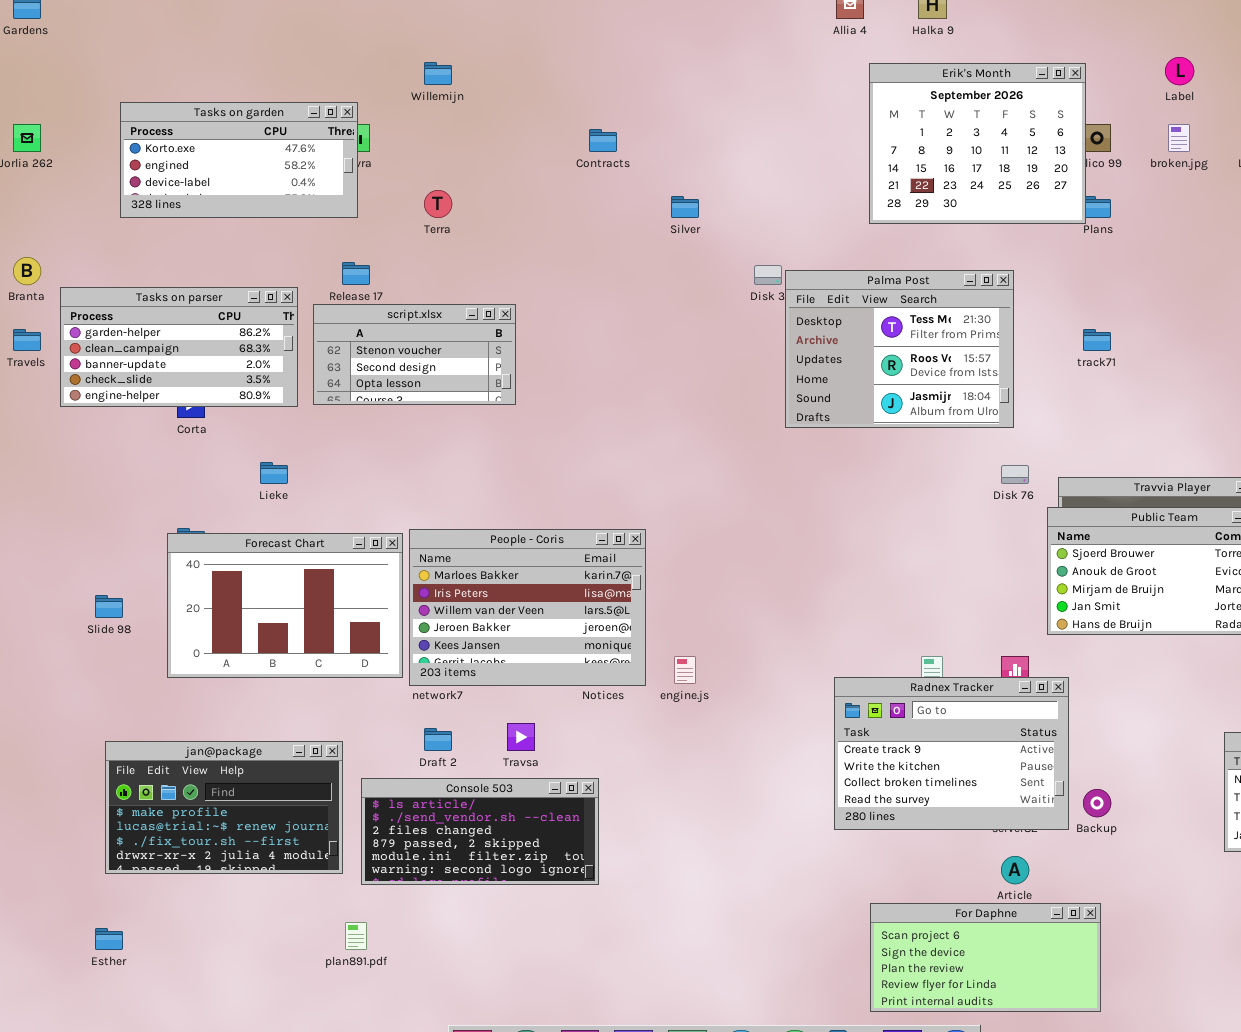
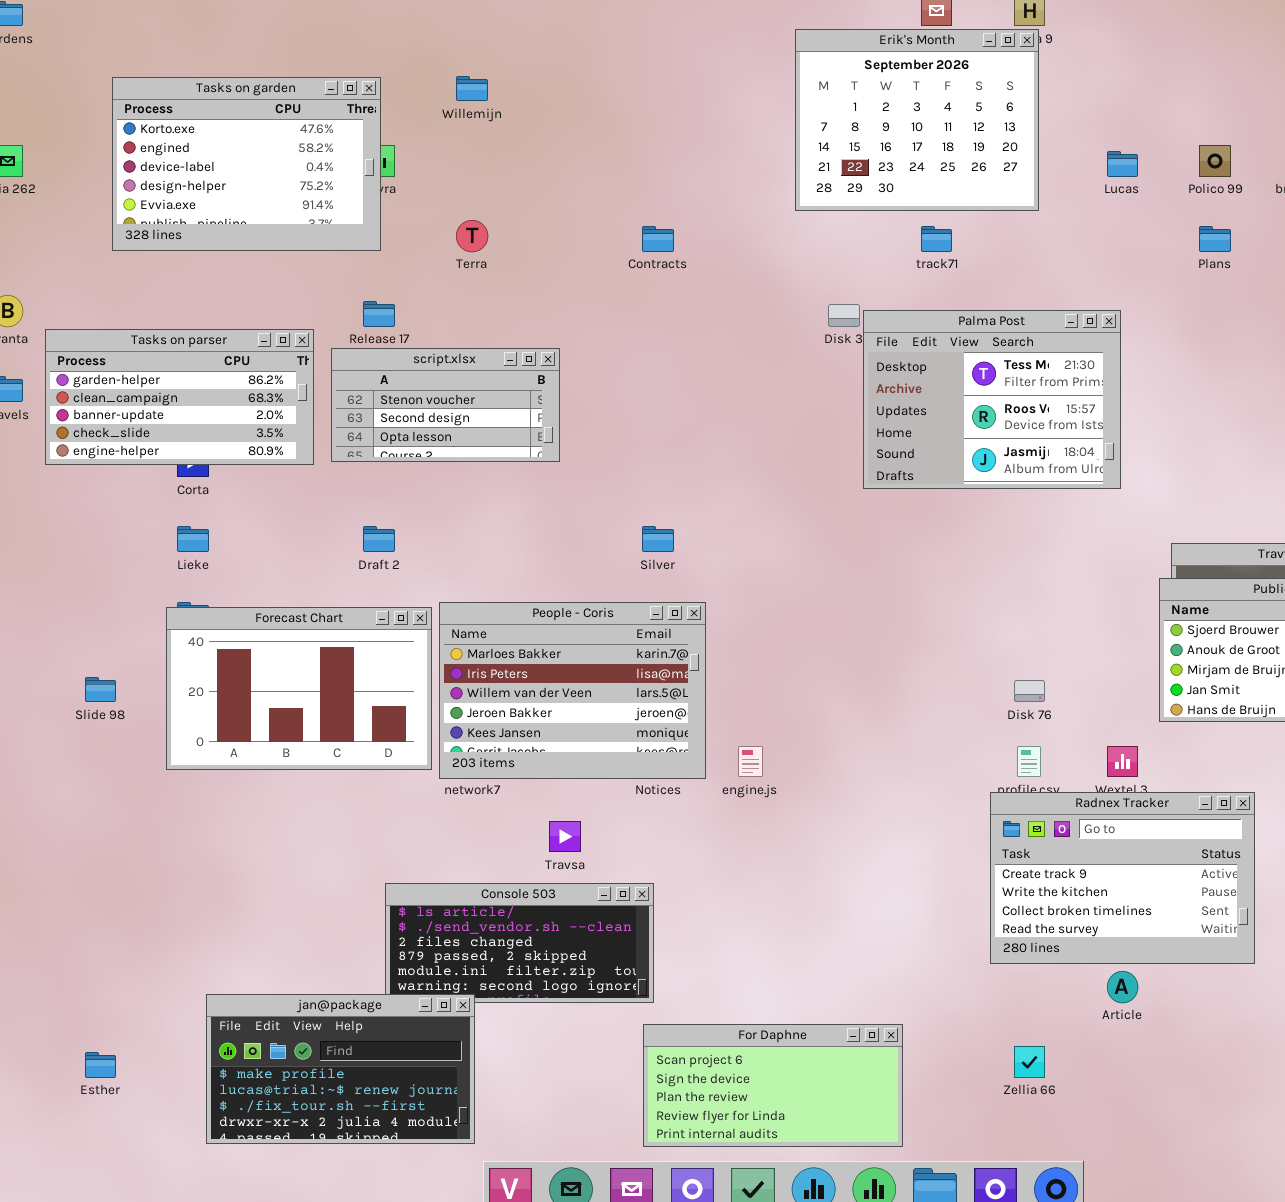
Erik's Month: [869,63,1086,224] -> [795,29,1039,211], moved
Tasks on garden: [120,102,358,218] -> [112,77,381,251], resized
Contracts: [589,129,617,152] -> [642,226,674,252], moved
Silver: [671,196,699,218] -> [642,526,674,552], moved
track71: [1083,329,1111,351] -> [921,226,952,252], moved
Lieke: [260,462,288,484] -> [177,526,209,552], moved
Disk 76: [1001,465,1029,484] -> [1014,680,1045,702], moved
Radnex Tracker: [834,677,1069,830] -> [990,792,1255,964], moved
Draft 2: [424,728,452,751] -> [363,526,395,552], moved
jan@package: [105,741,343,874] -> [206,994,475,1144], moved
For Daphne: [870,903,1101,1012] -> [643,1024,903,1147], moved

